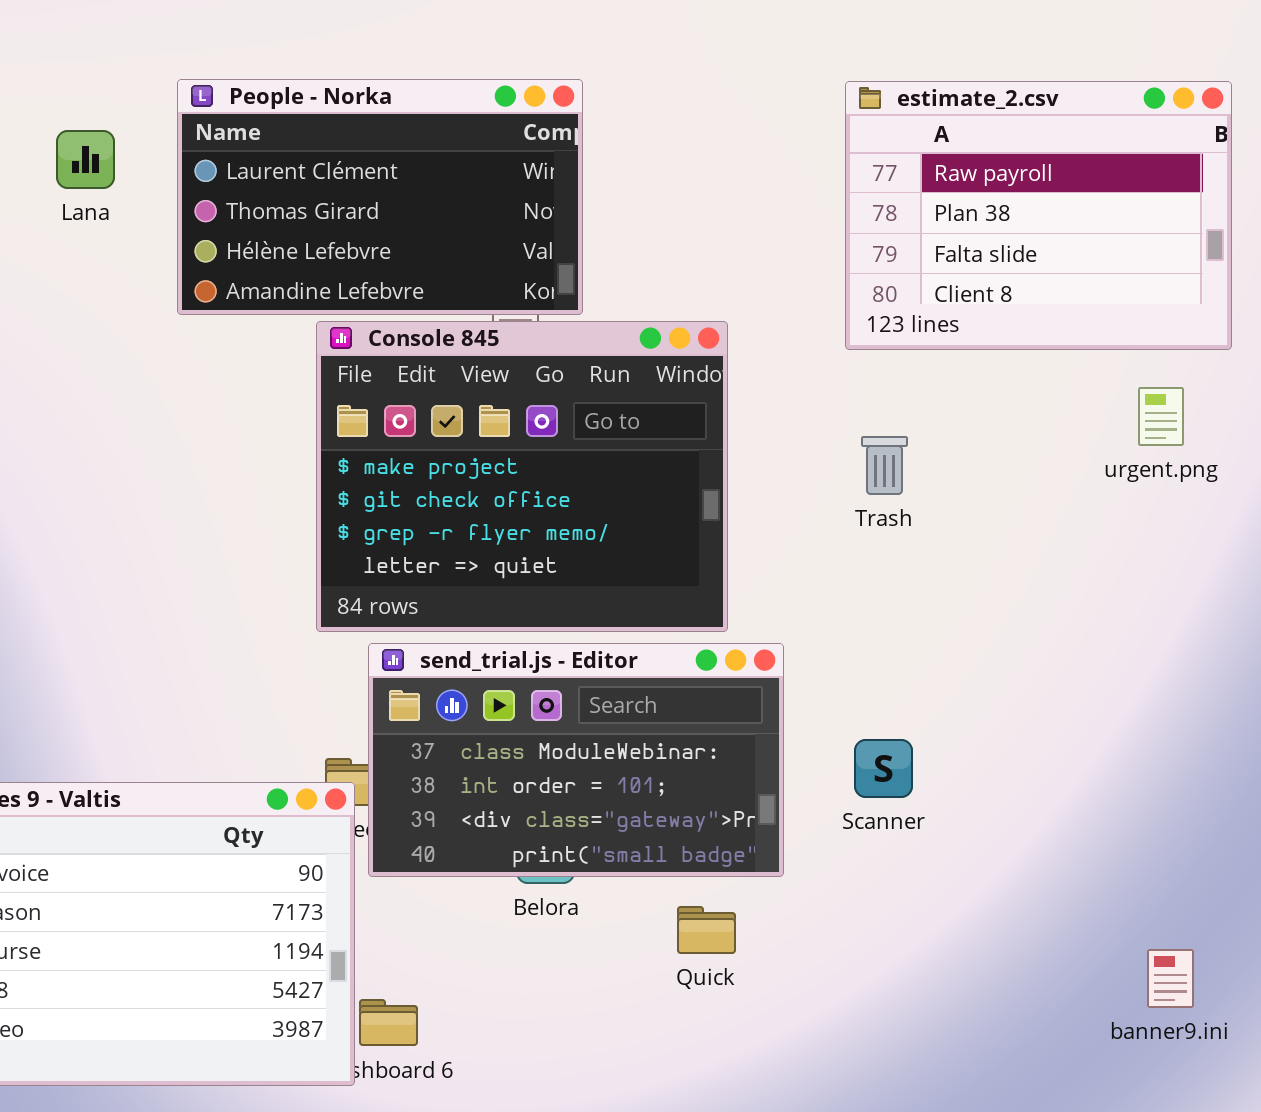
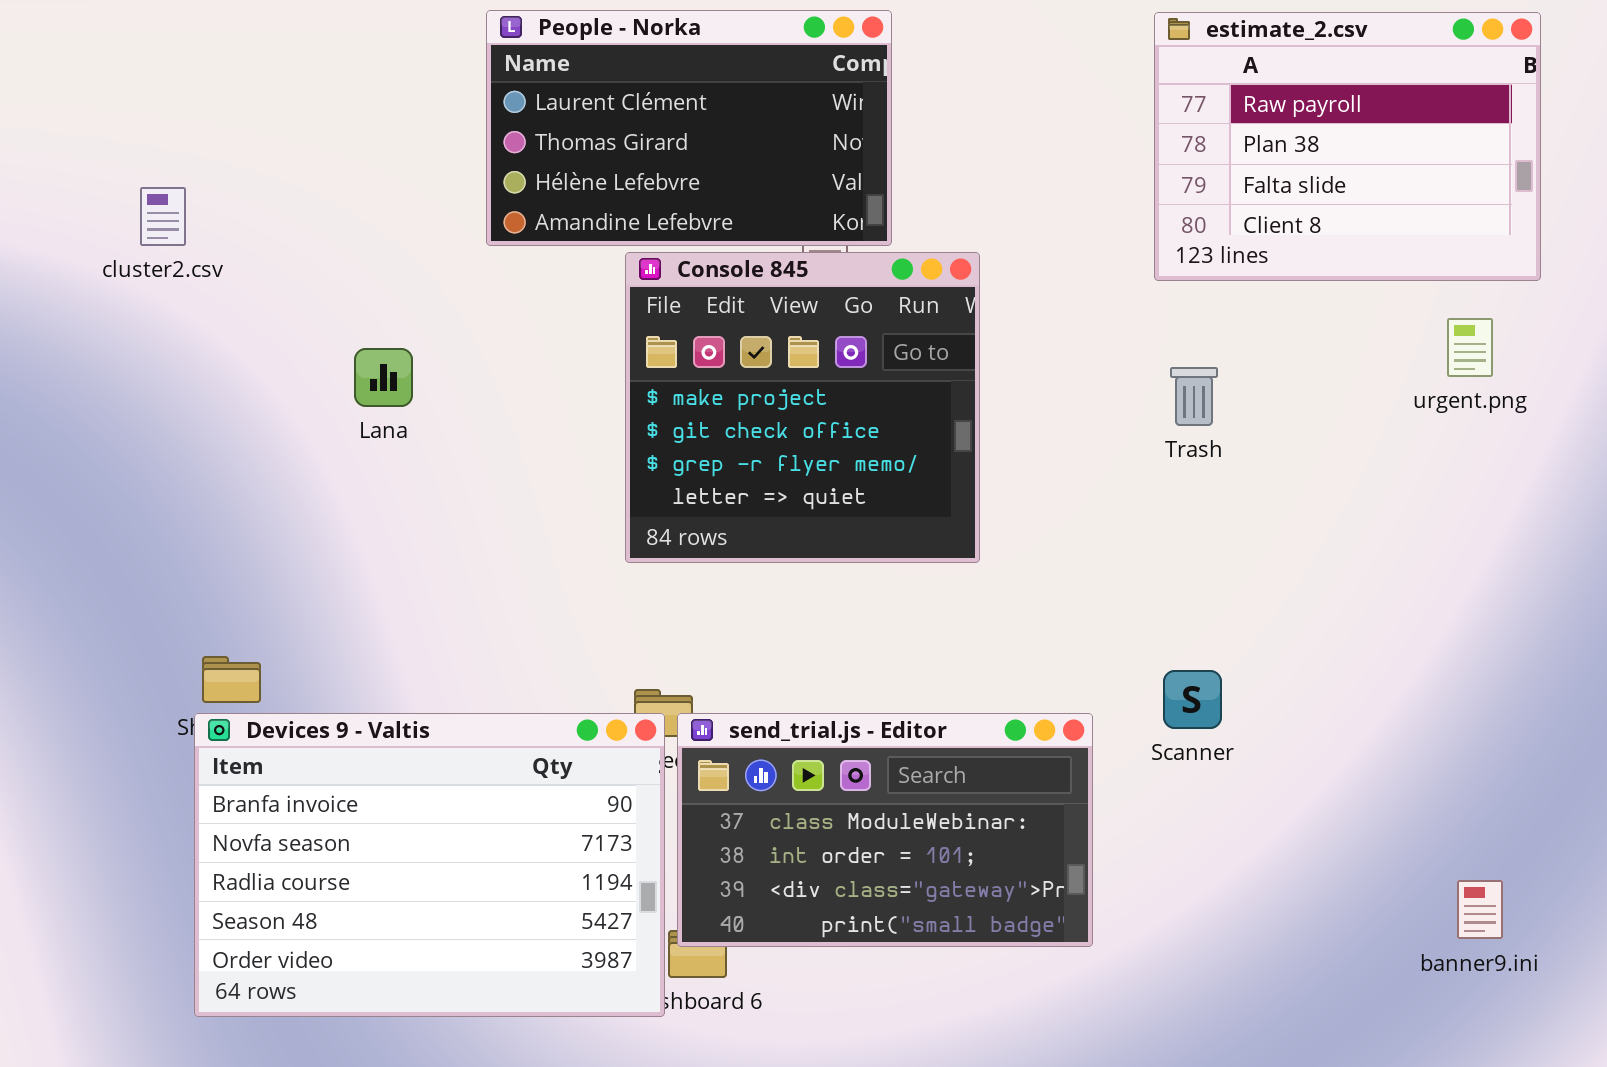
Lana: [56,130,115,189] -> [354,348,413,407], moved
Console 845: [316,321,728,632] -> [625,252,980,563], resized
send_trial.js - Editor: [368,643,784,877] -> [677,713,1093,947], moved

